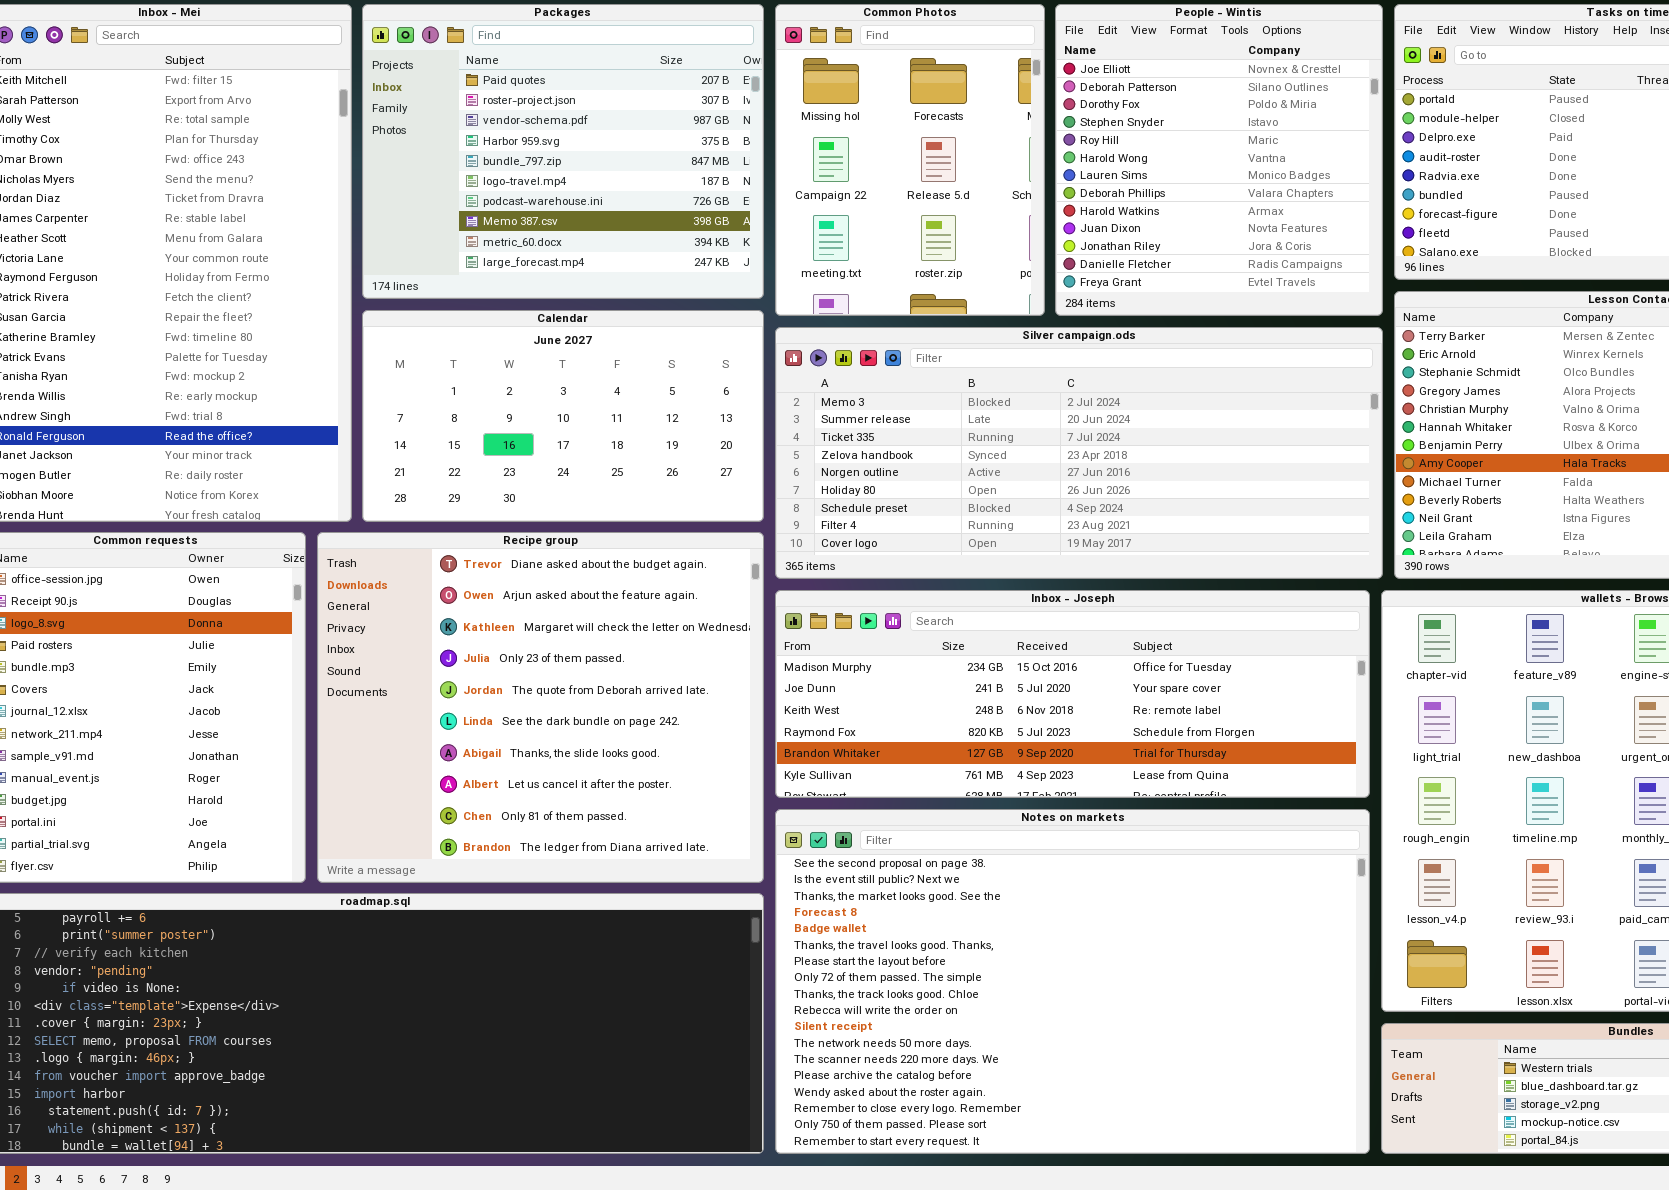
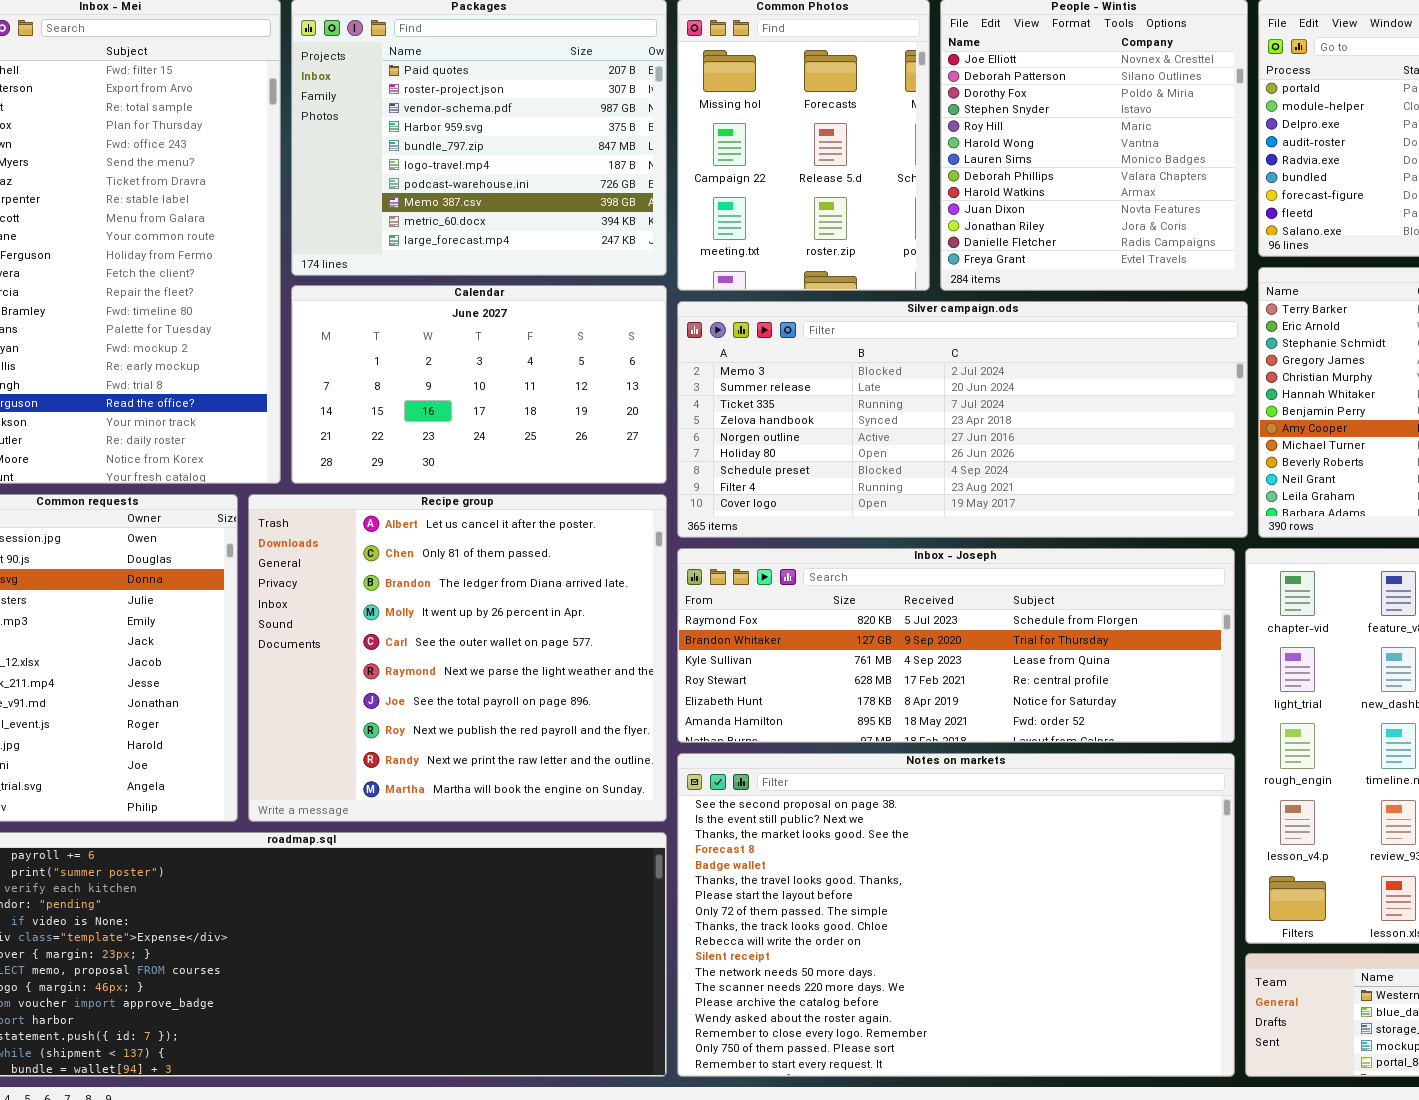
Recipe group: [317,532,764,883] -> [248,494,667,822], scrolled down 7 rows
Inbox - Joseph: [775,590,1370,798] -> [677,548,1235,743], scrolled down 3 rows

